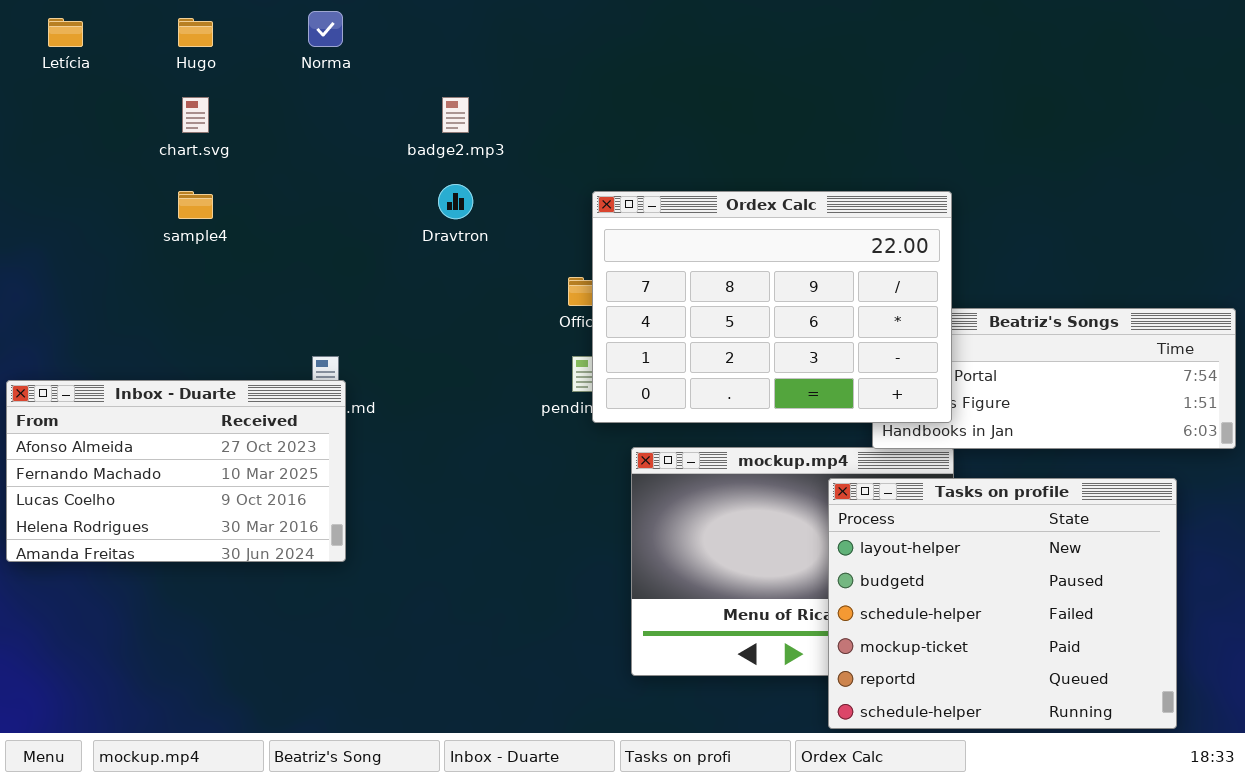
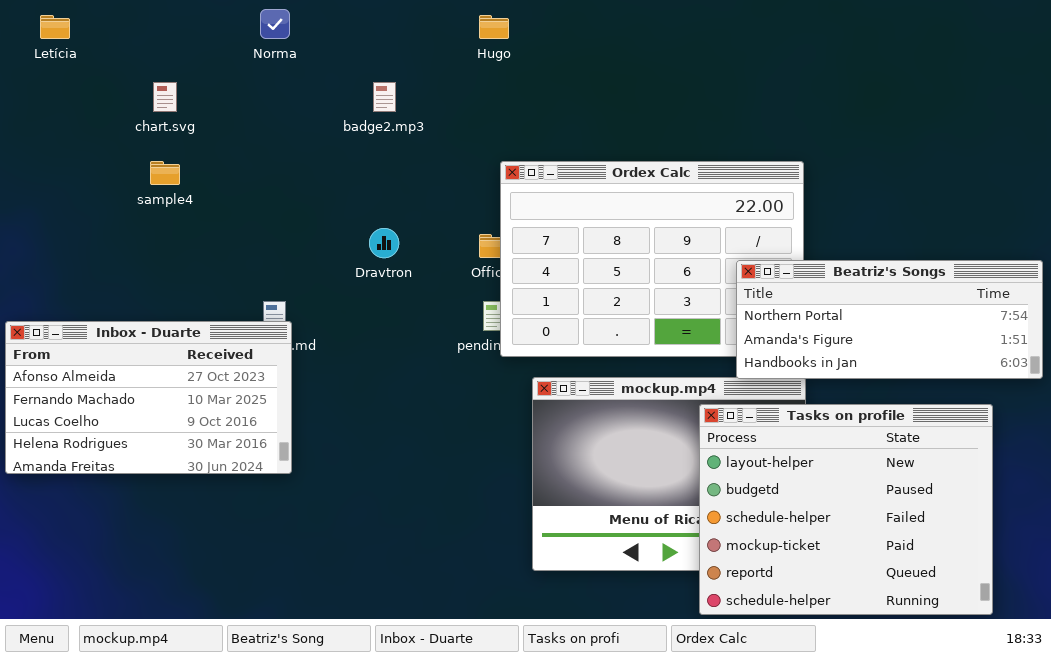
Hugo: [178,18,213,47] -> [479,15,509,39], moved
Dravtron: [438,184,473,219] -> [369,228,399,258], moved
Beatriz's Songs: [872,308,1236,449] -> [736,260,1043,379], raised

